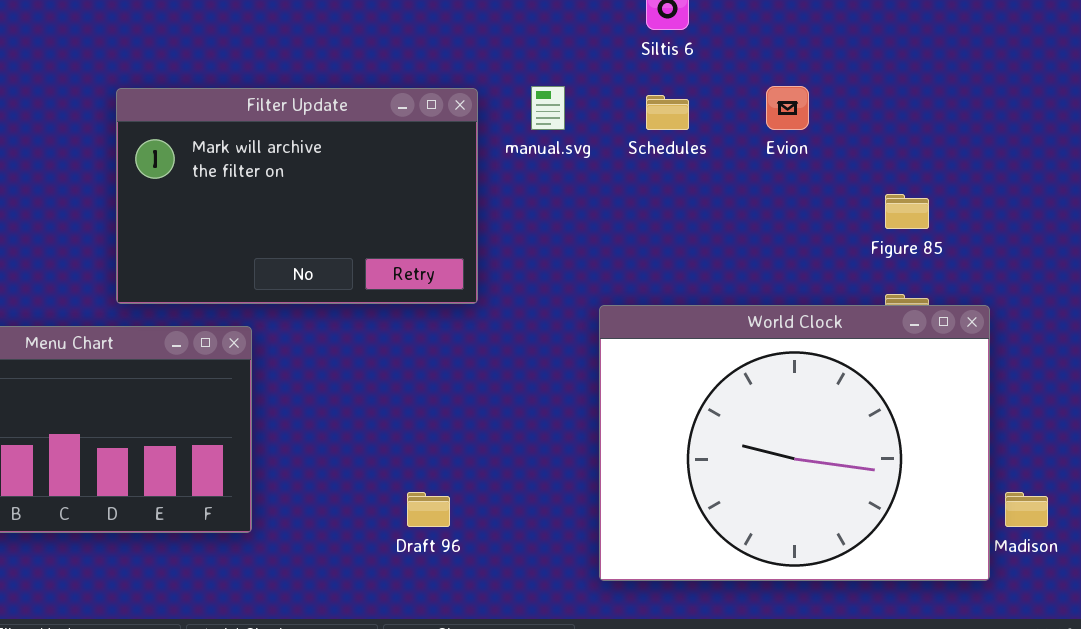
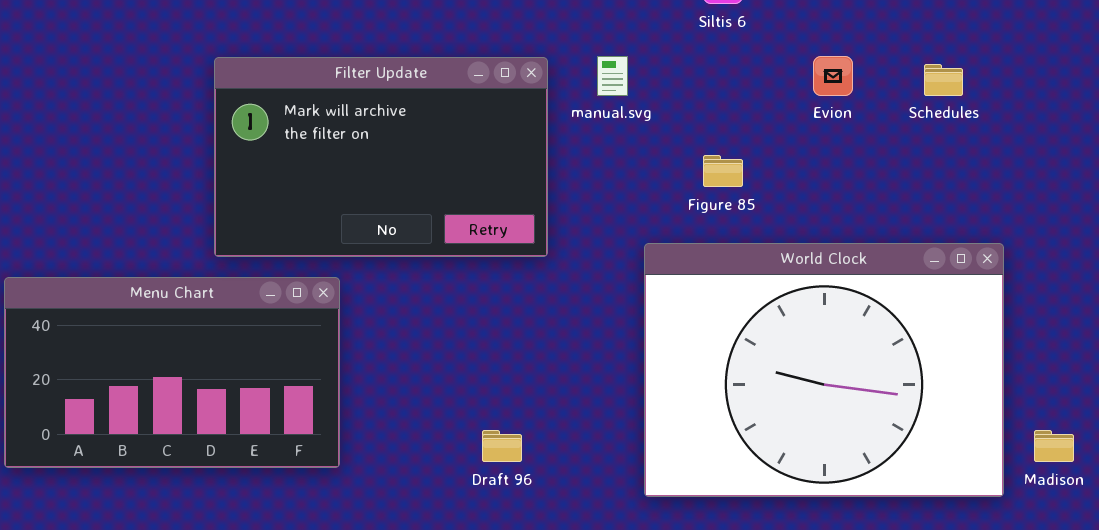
Schedules: [646,95,689,130] -> [924,64,963,96], moved
Figure 85: [885,194,929,229] -> [703,155,743,187], moved
World Clock: [599,305,990,581] -> [644,243,1004,497], moved

